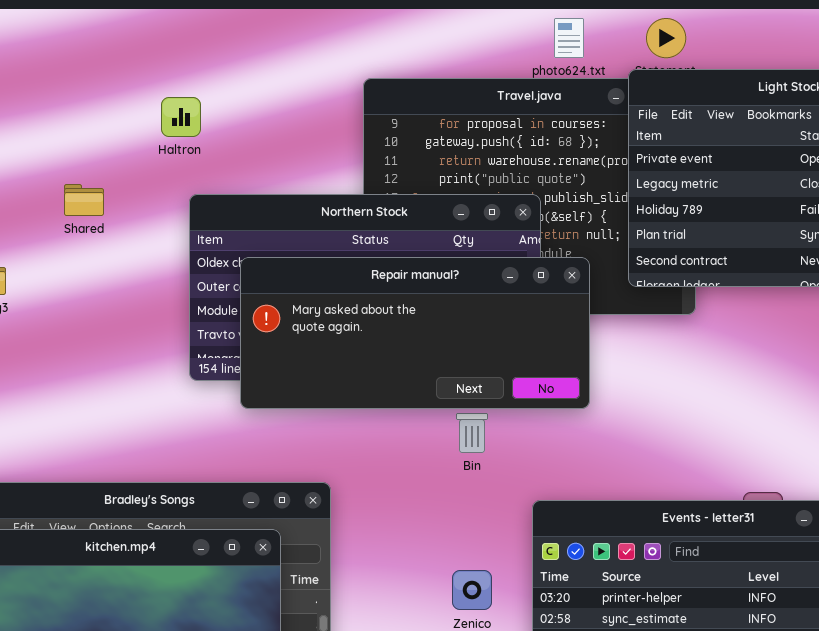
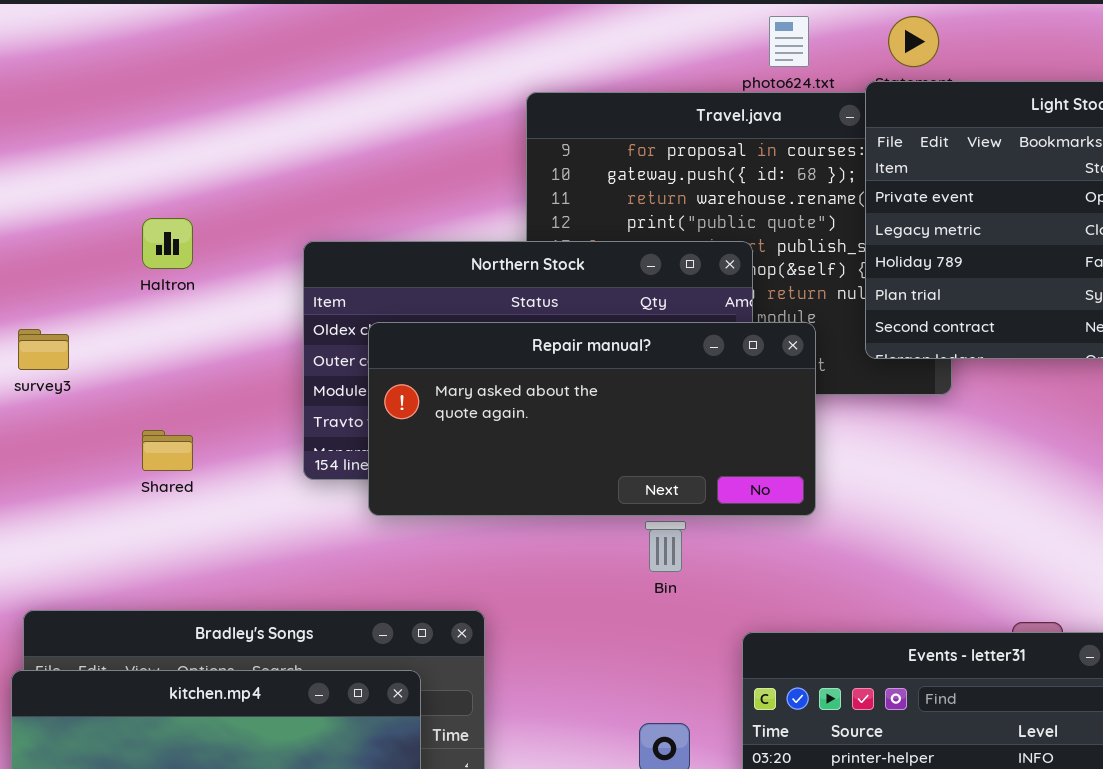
Haltron: [161,97,201,137] -> [142,218,193,269], moved
Shared: [64,184,104,216] -> [142,430,193,471], moved

